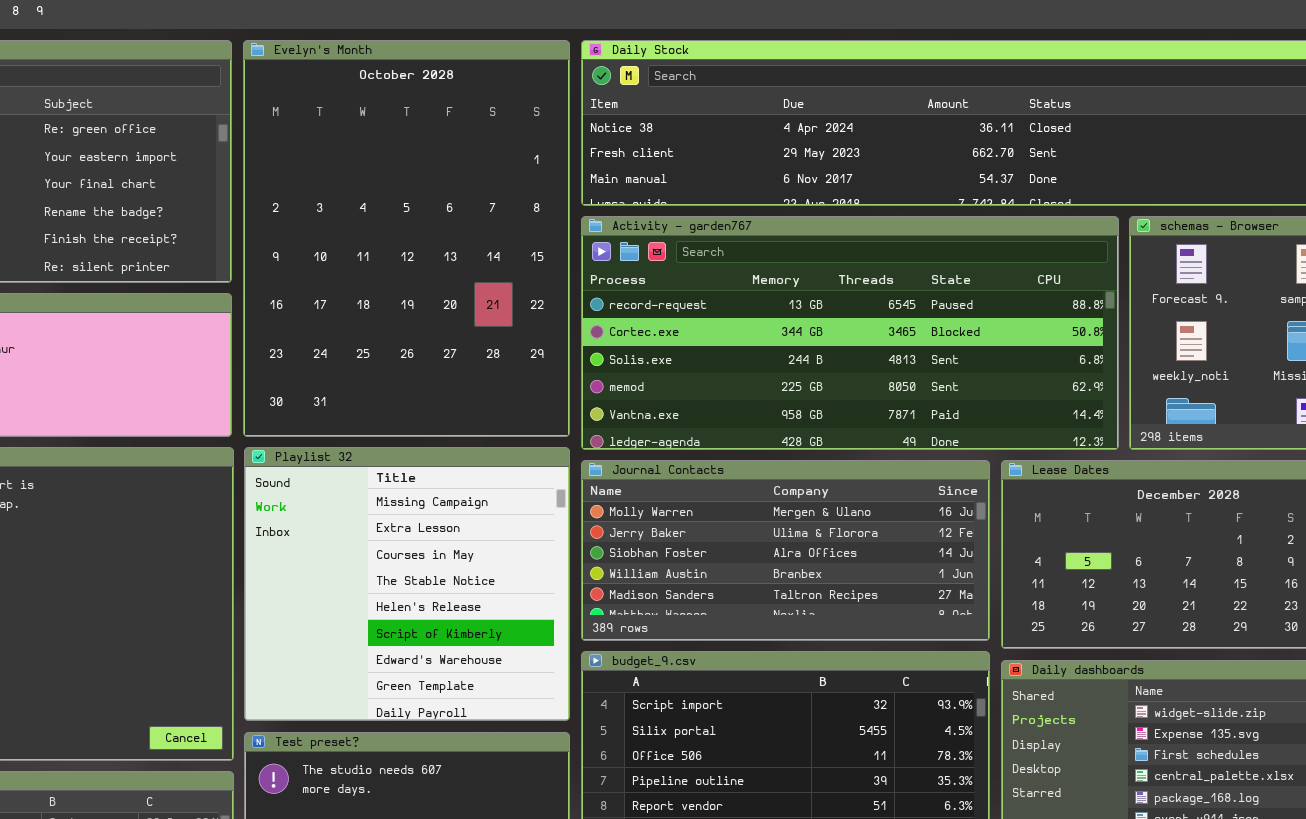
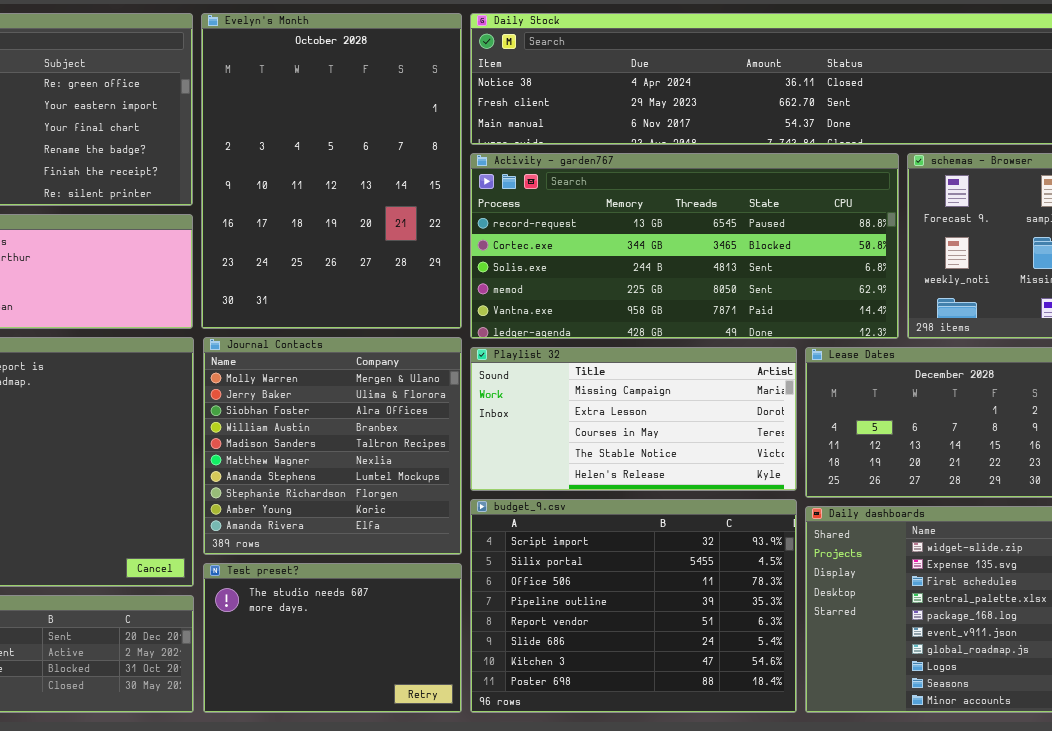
Playlist 32: [244,447,570,721] -> [470,347,797,491], moved, resized
Journal Contacts: [581,460,990,641] -> [203,337,462,555], moved, resized

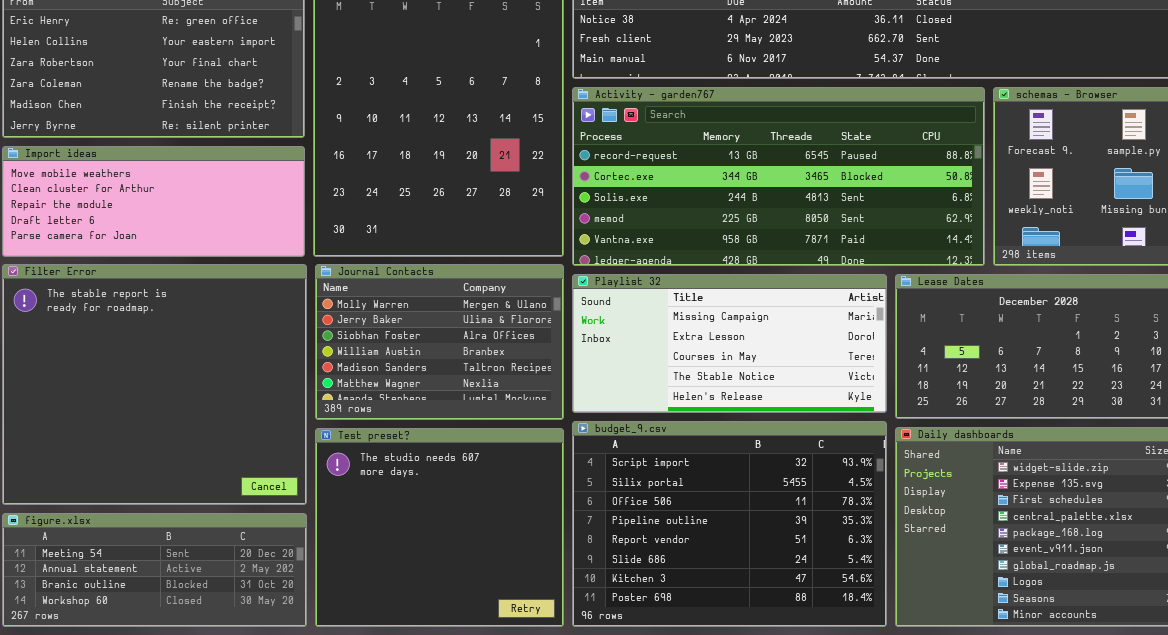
Journal Contacts: [203,337,462,555] -> [315,264,564,420], resized
Test preset?: [203,563,462,713] -> [315,428,564,627], resized

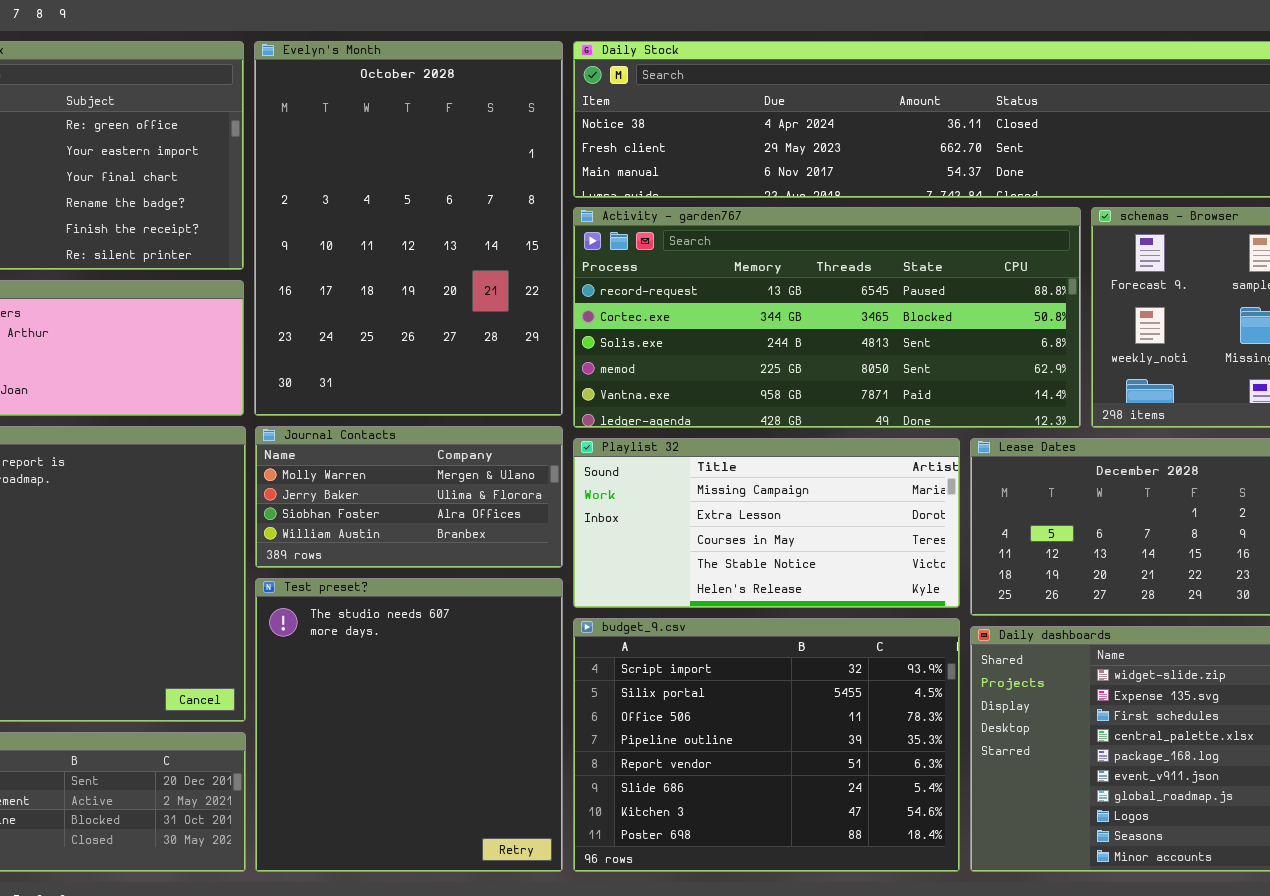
Journal Contacts: [315,264,564,420] -> [255,426,563,568], resized
Test preset?: [315,428,564,627] -> [255,578,563,872], resized

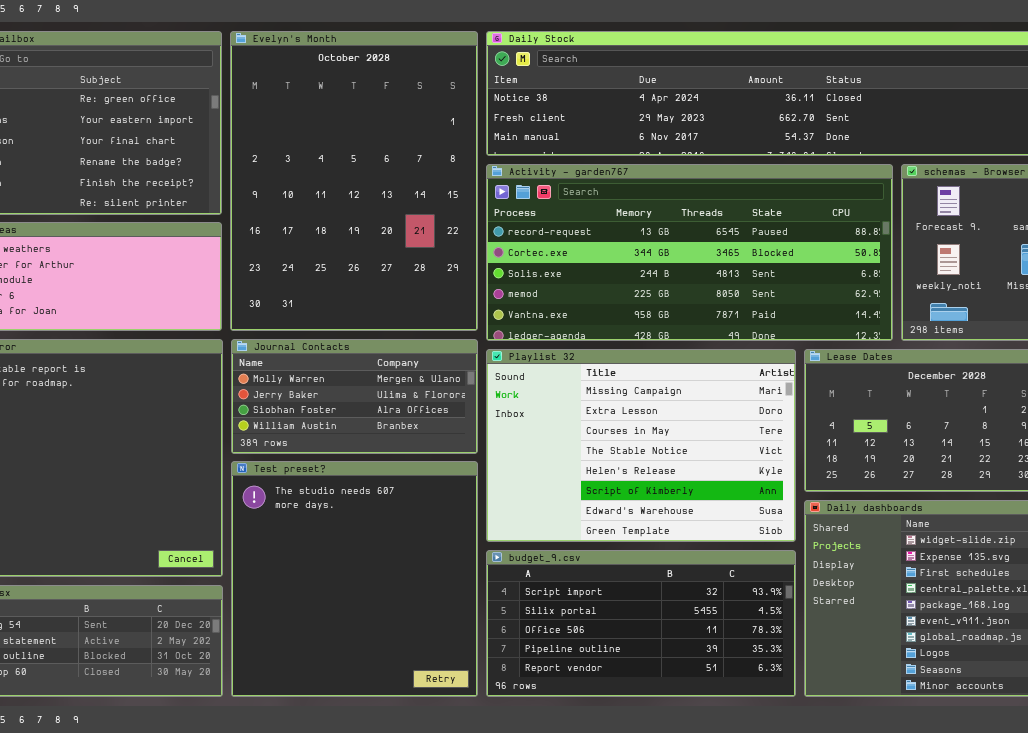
Playlist 32: [573,438,960,608] -> [486,349,796,542], resized
budget_9.csv: [573,618,960,872] -> [486,550,796,697], resized

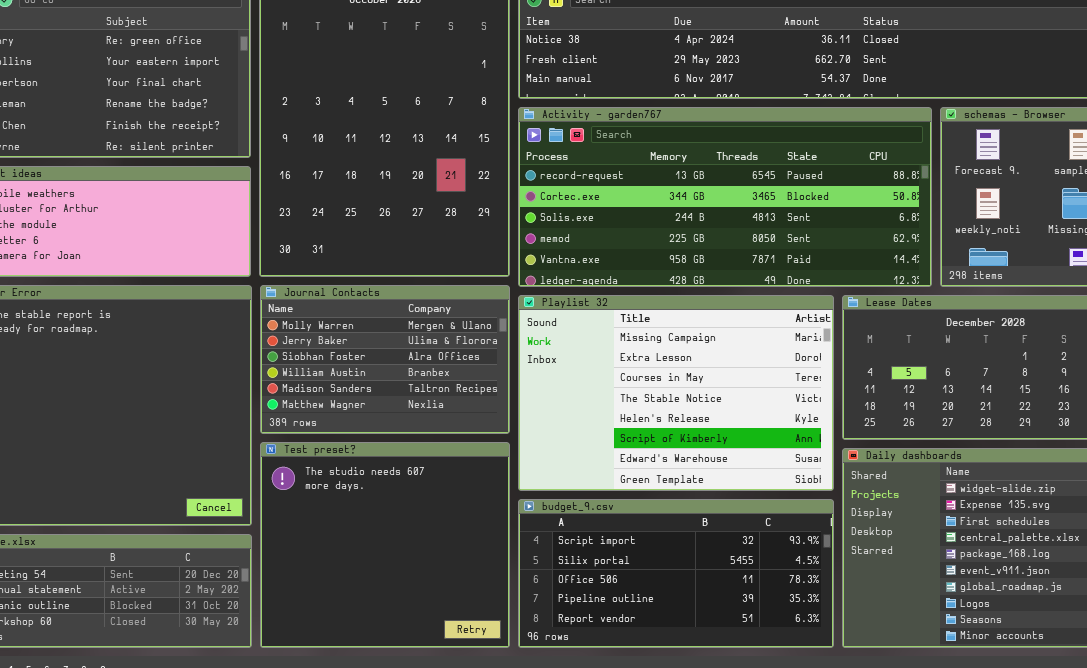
Journal Contacts: [231,339,478,454] -> [260,285,510,434], resized
Test preset?: [231,461,478,697] -> [260,442,510,648], resized

